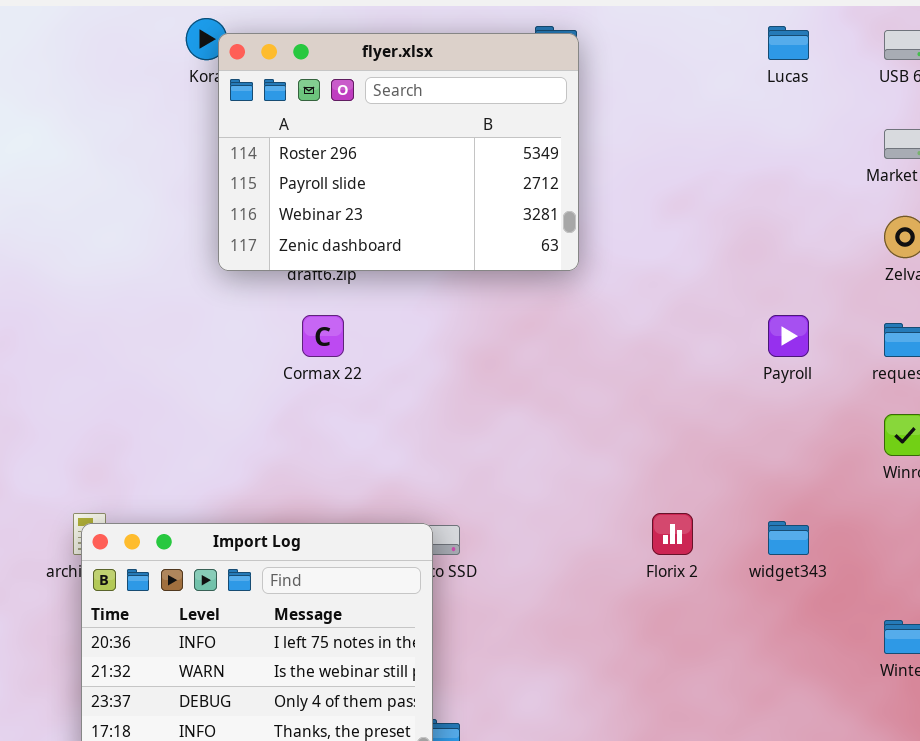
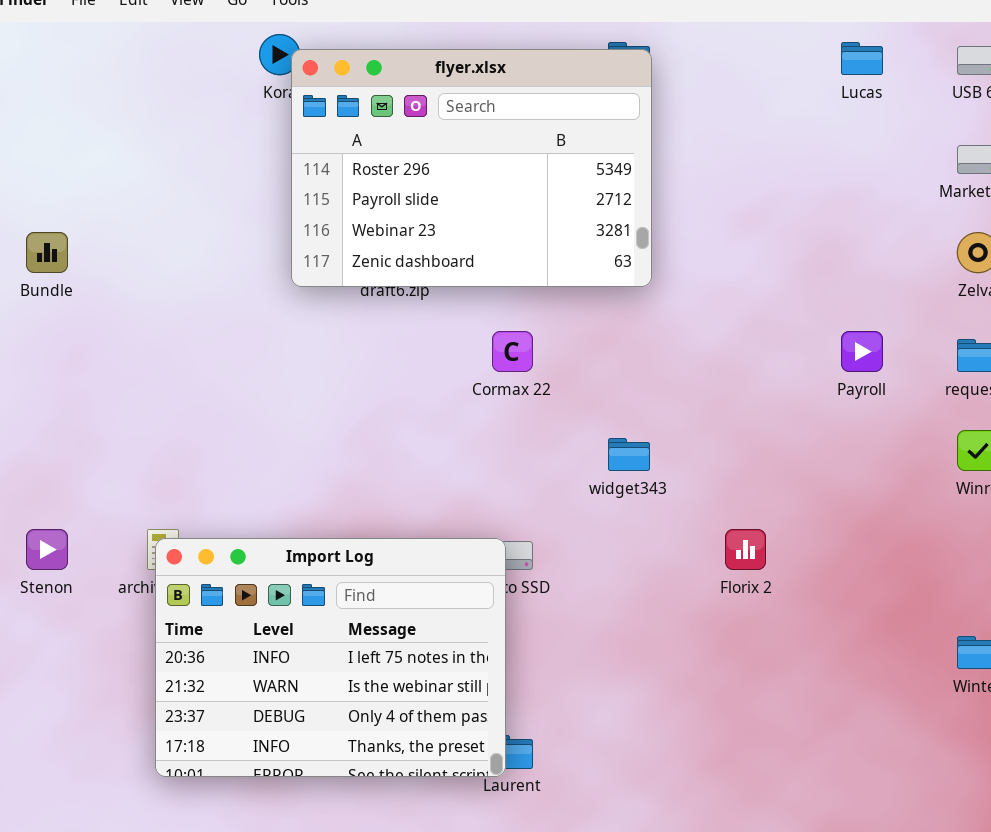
Cormax 22: [302,315,344,357] -> [492,331,533,372], moved
widget343: [768,521,809,555] -> [608,438,650,471], moved

